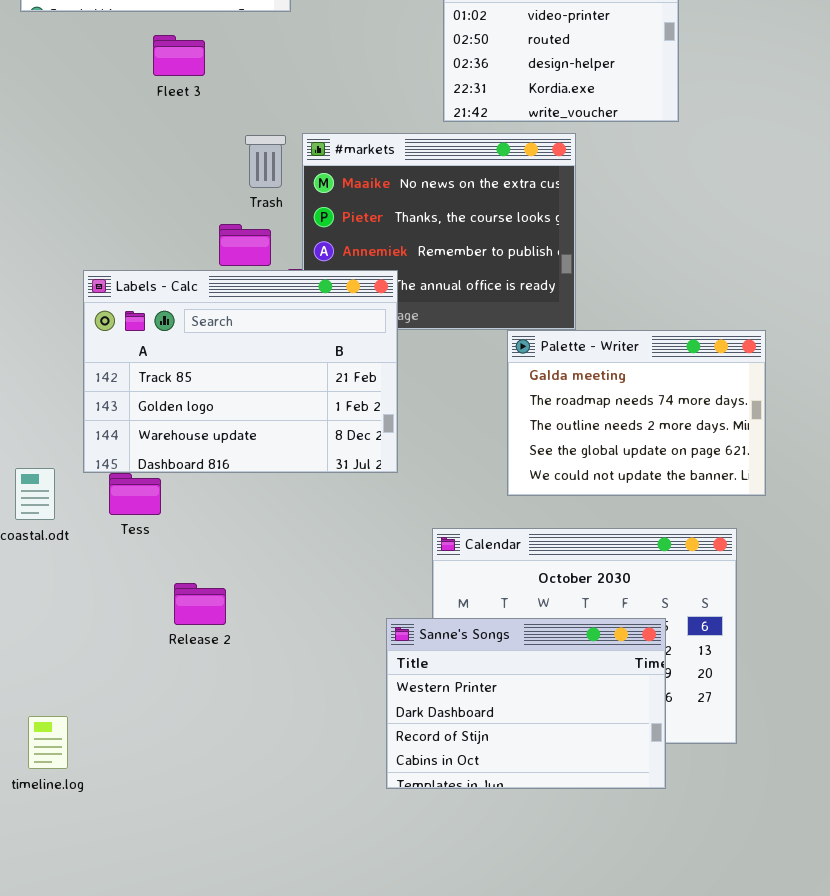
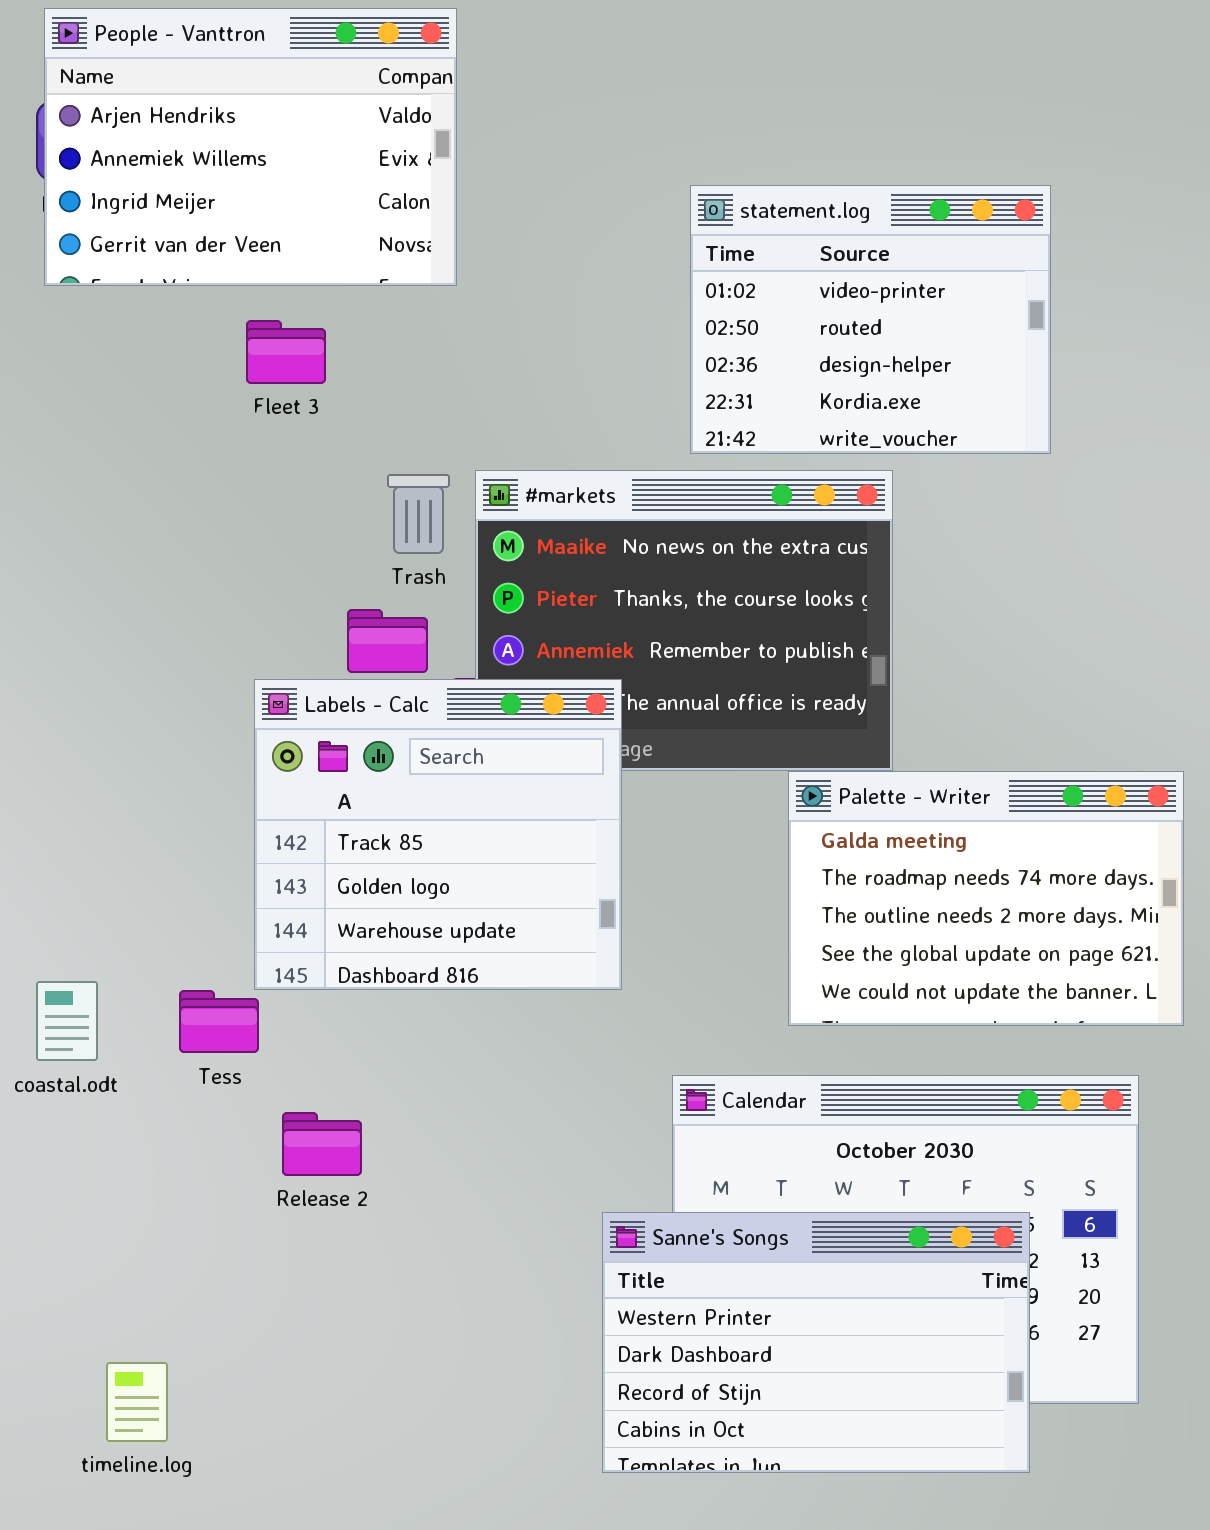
Labels - Calc: [83,270,398,473] -> [254,679,622,990], resized
Release 2: [174,583,226,625] -> [282,1112,362,1176], moved
timeline.log: [28,716,68,769] -> [106,1362,168,1442], moved

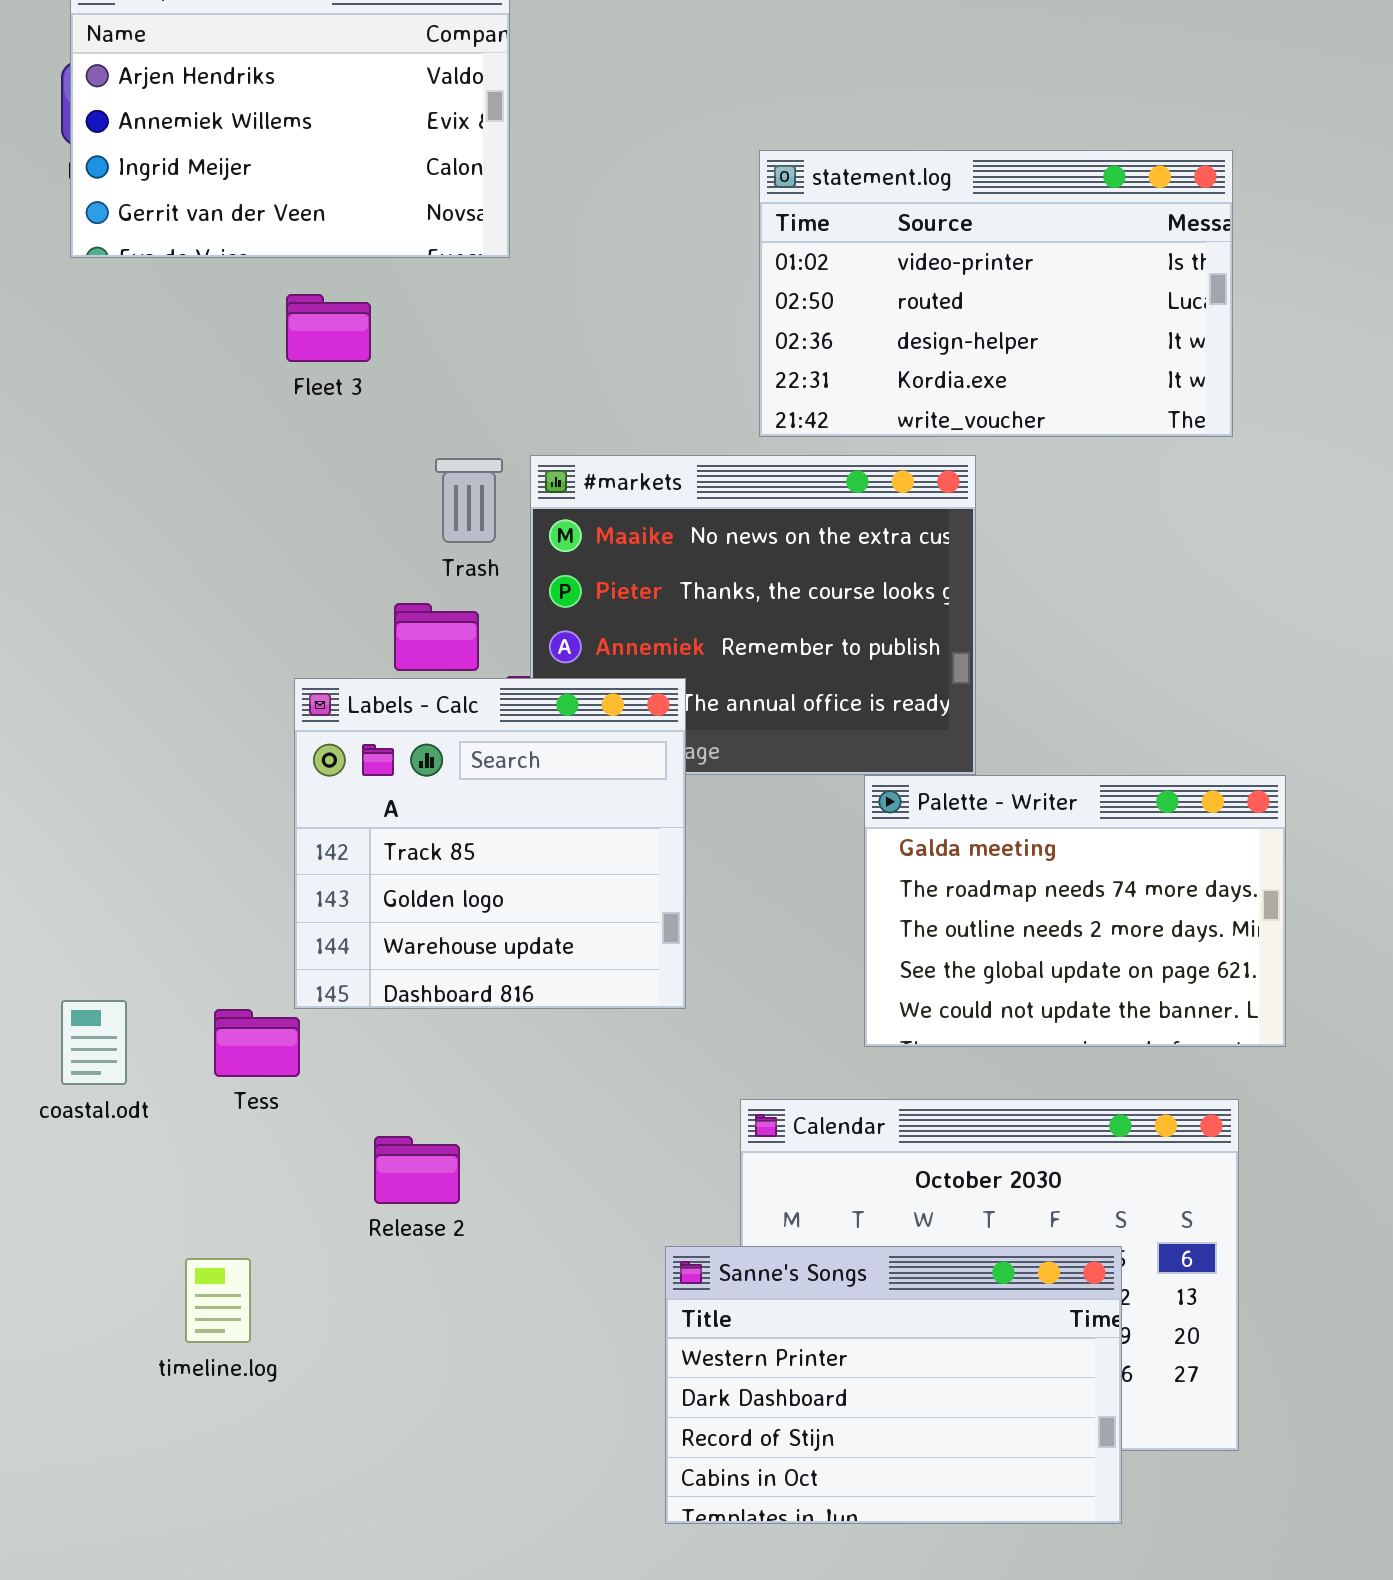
statement.log: [690,185,1051,454] -> [759,150,1233,437], resized
Release 2: [282,1112,362,1176] -> [374,1136,460,1204], moved
timeline.log: [106,1362,168,1442] -> [185,1258,251,1343], moved

